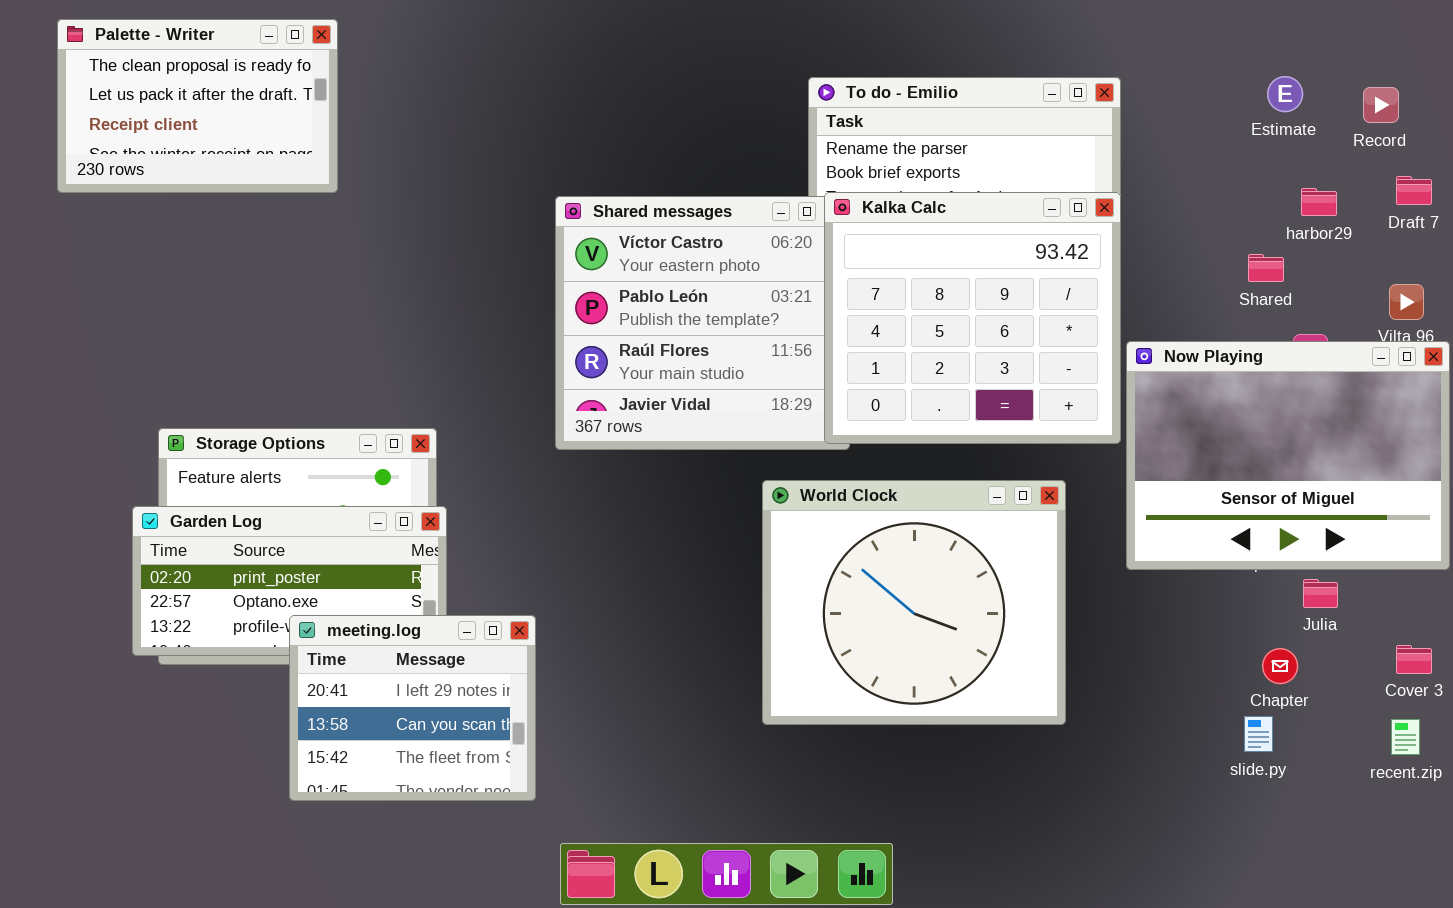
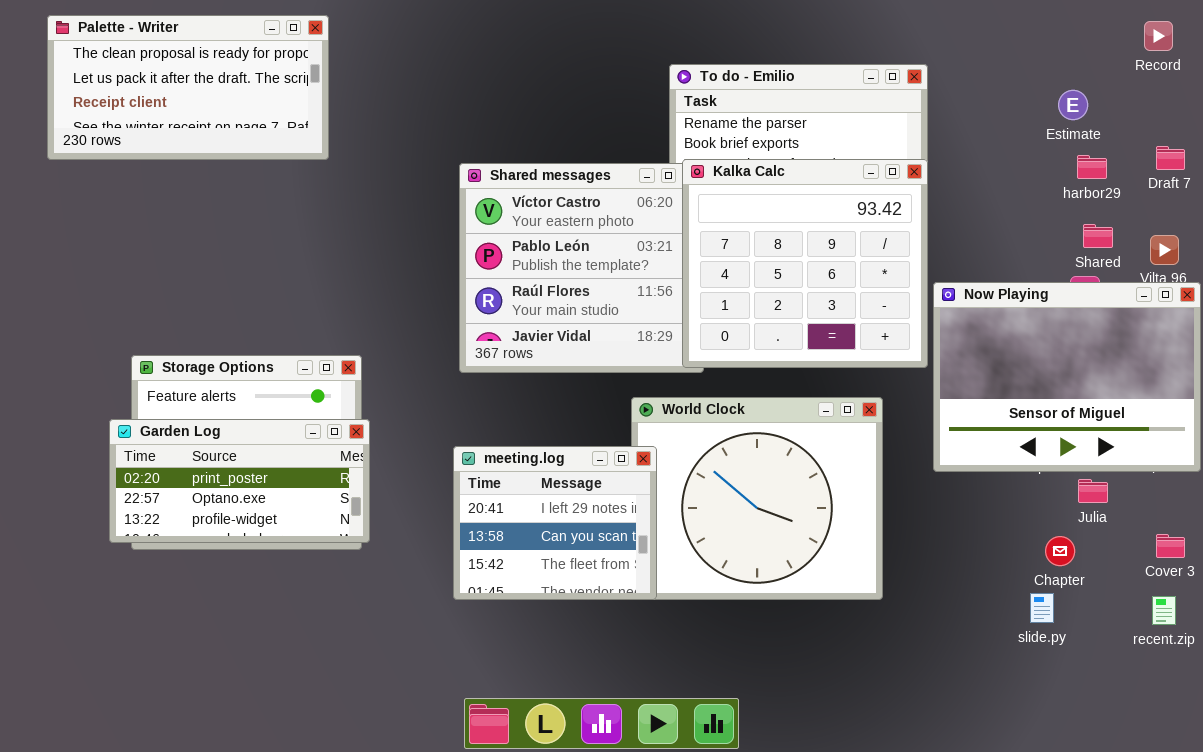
Palette - Writer: [57,19,338,193] -> [47,15,329,160], resized
Estimate: [1267,76,1303,112] -> [1058,90,1088,120], moved
Record: [1363,87,1399,123] -> [1144,21,1173,51], moved
Shared: [1248,254,1284,282] -> [1083,224,1113,248], moved
meeting.log: [289,615,536,801] -> [453,446,657,600], moved

